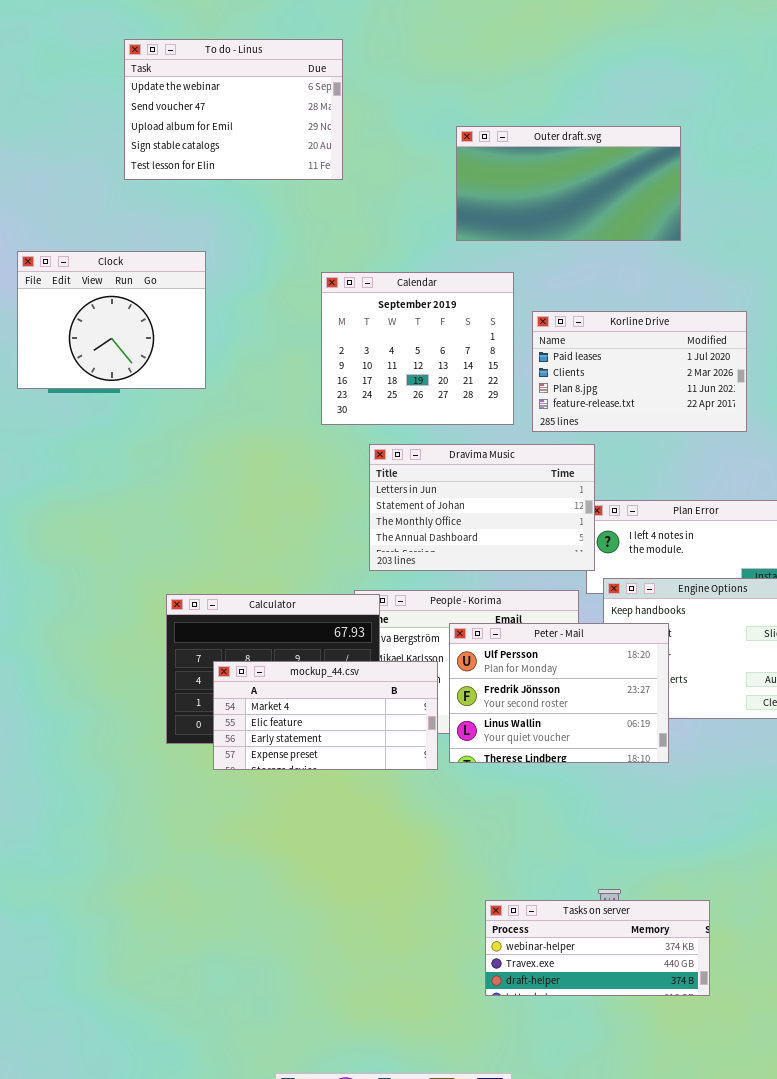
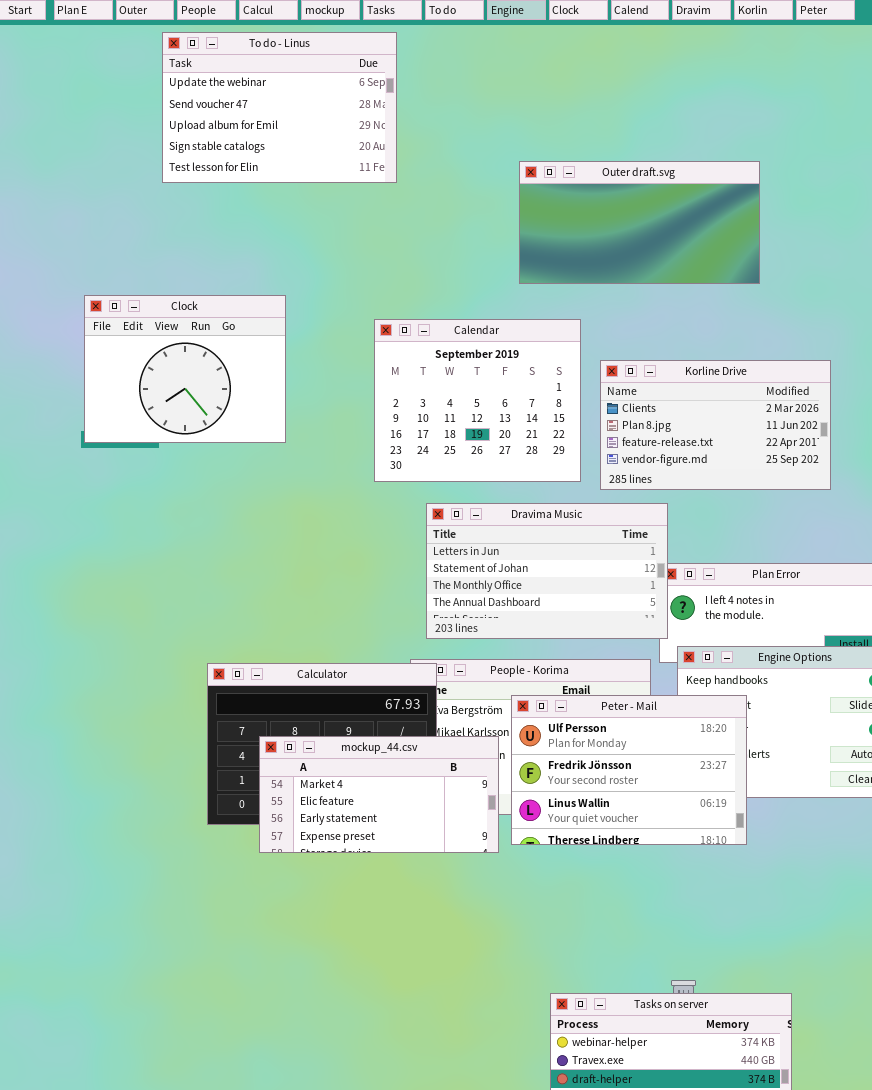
To do - Linus: [124,39,343,180] -> [162,32,397,183], moved
Clock: [17,251,206,389] -> [84,295,286,443], moved
Korline Drive: [532,311,747,432] -> [600,360,831,490], scrolled down 1 row

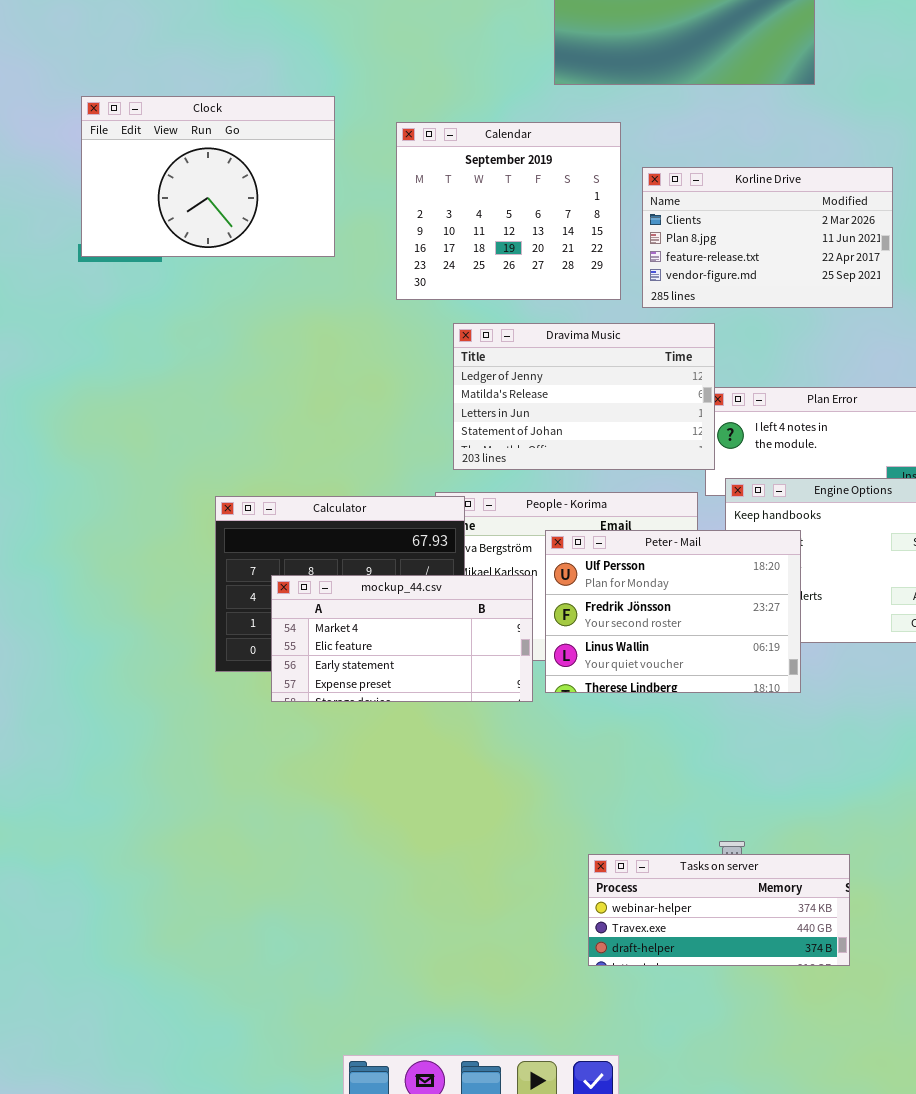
Clock: [84,295,286,443] -> [81,96,335,257], resized
Dravima Music: [426,503,668,639] -> [453,323,715,470], scrolled up 2 rows

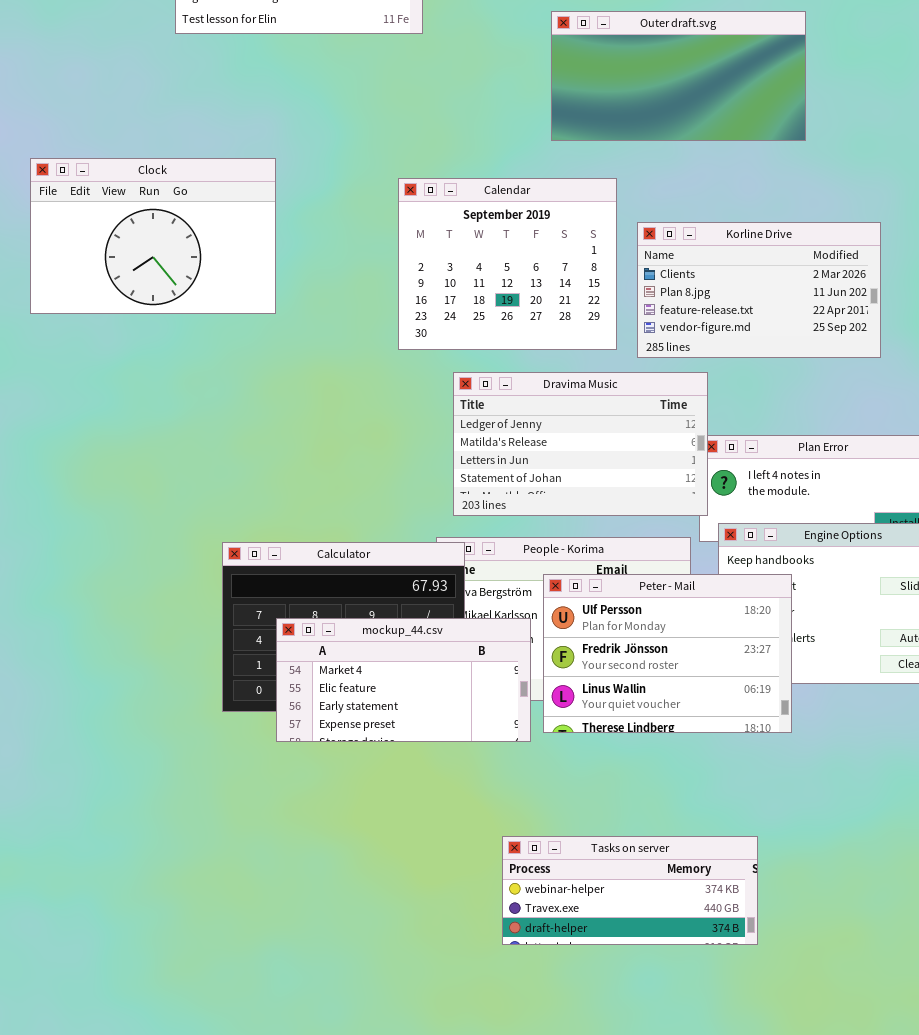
Clock: [81,96,335,257] -> [30,158,276,314], moved
Tasks on server: [588,854,850,966] -> [502,836,758,945], moved

